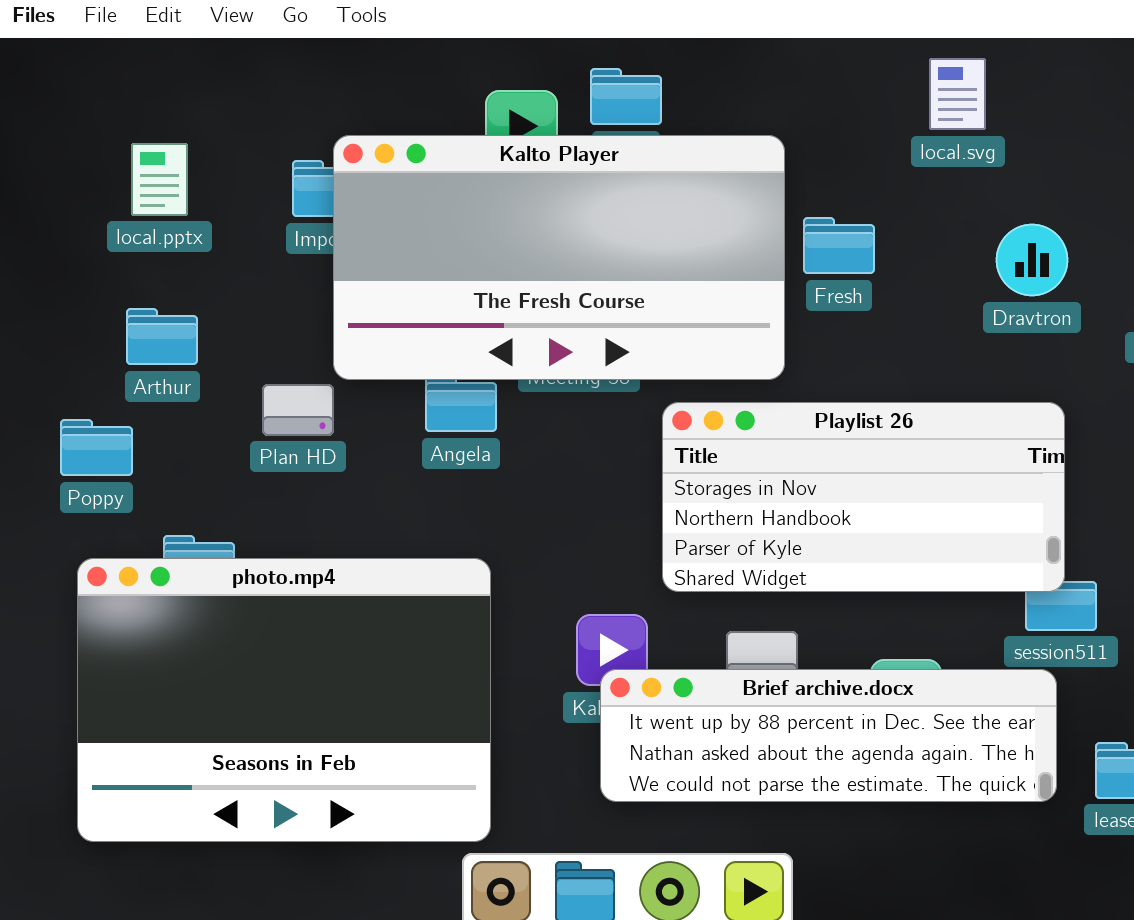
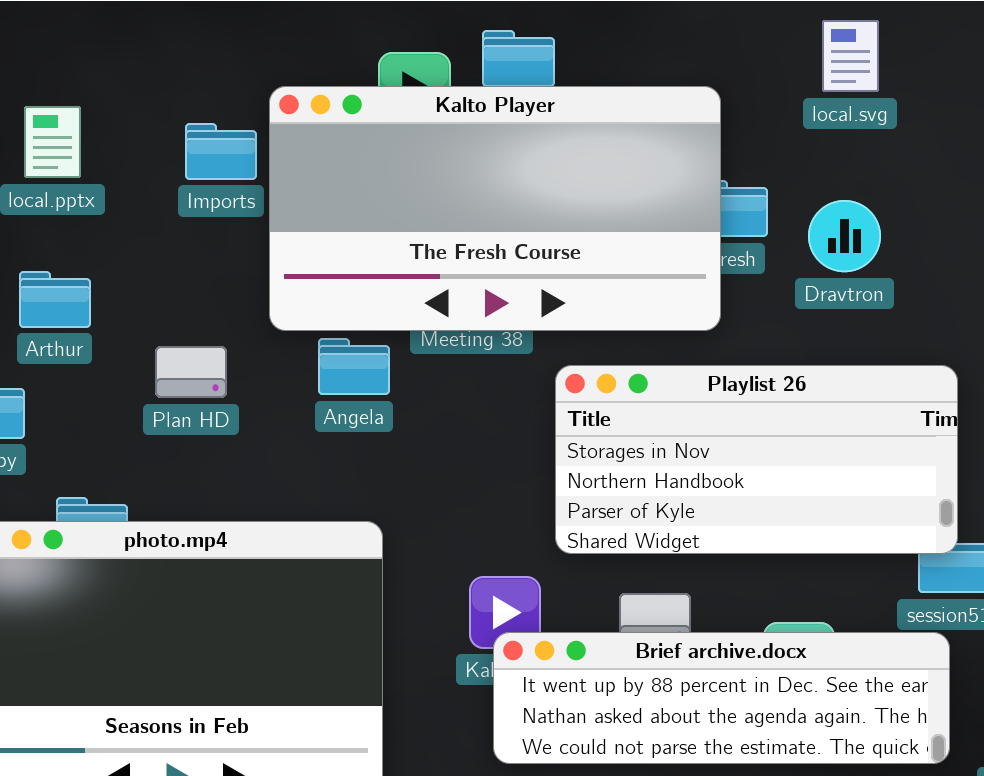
Kalto Player: [333,135,785,380] -> [269,86,721,331], moved
Dravtron: [996,224,1068,296] -> [808,200,881,272], moved

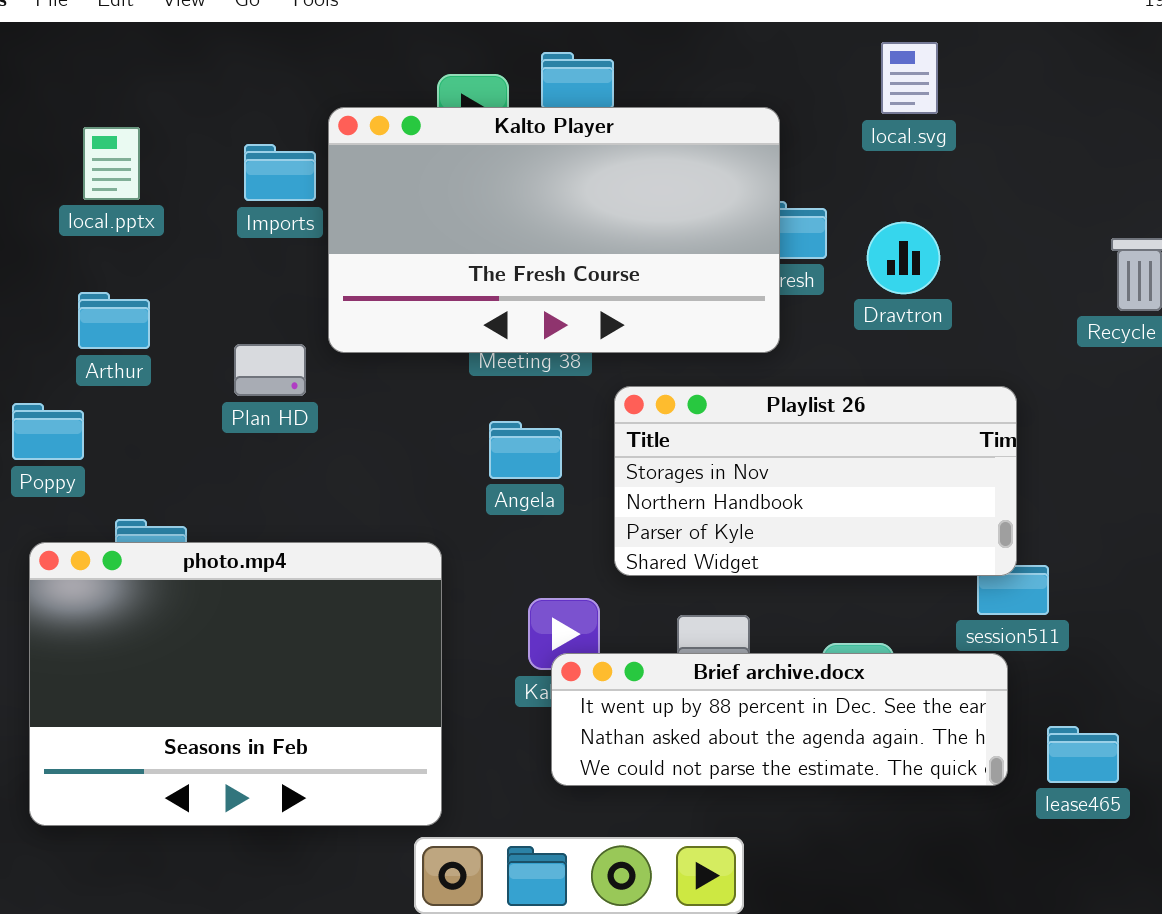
Angela: [318,338,390,395] -> [489,421,562,479], moved
Plan HD: [155,346,227,398] -> [234,344,306,396], moved

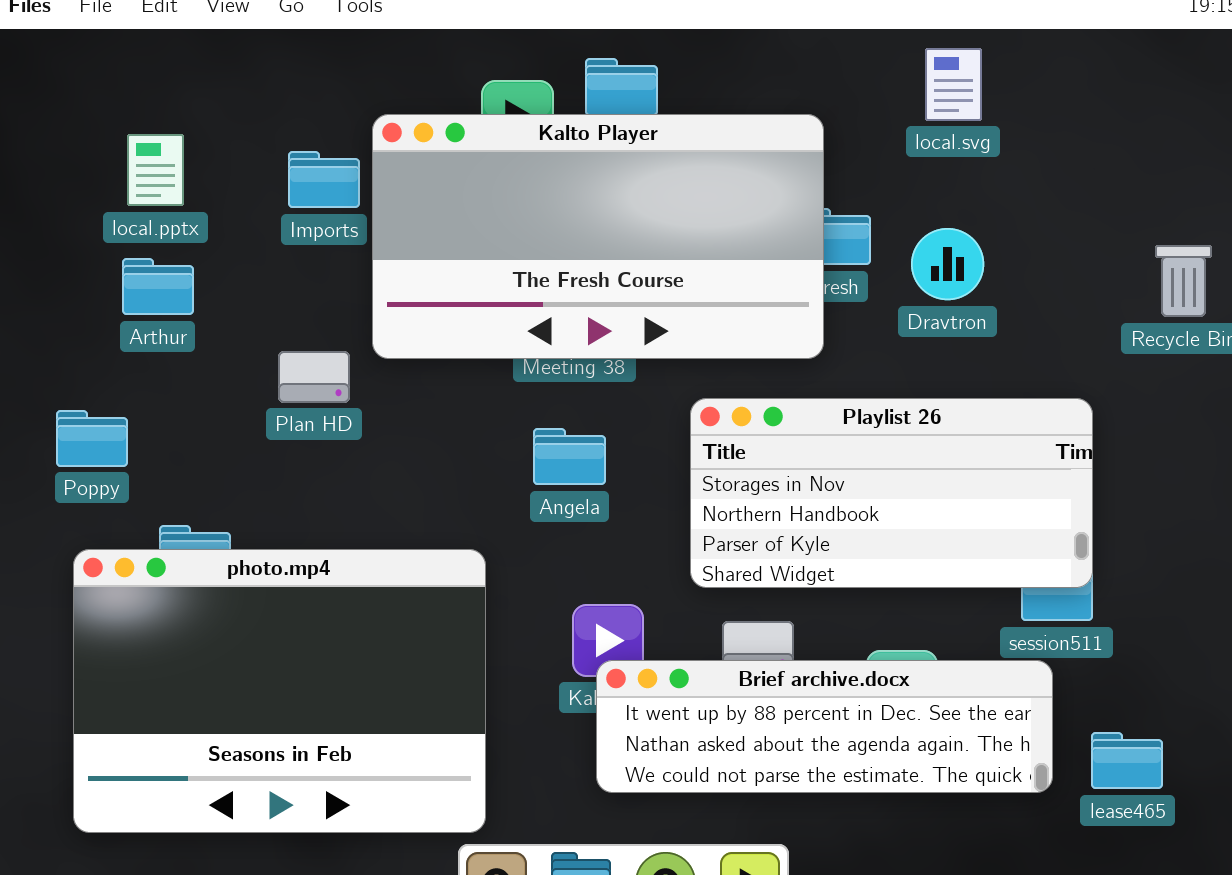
Arthur: [78,292,150,349] -> [122,258,194,315], moved
Playlist 26: [614,386,1017,576] -> [690,398,1093,588], moved

